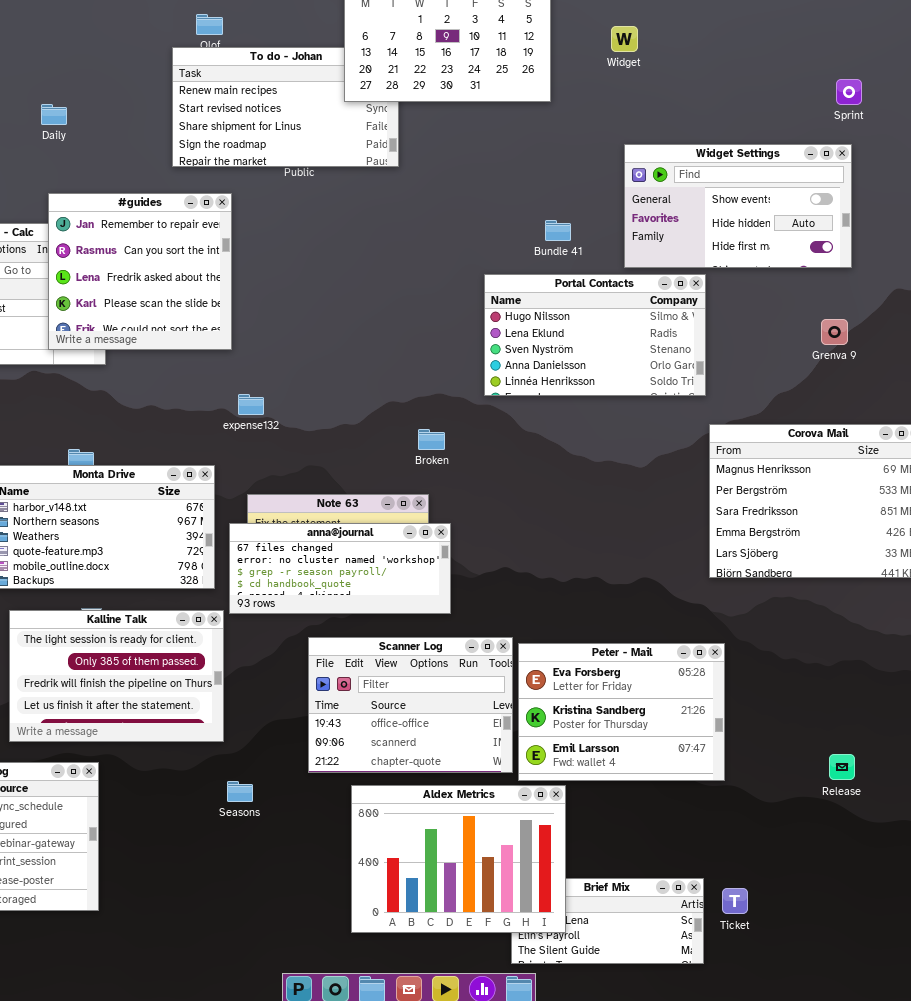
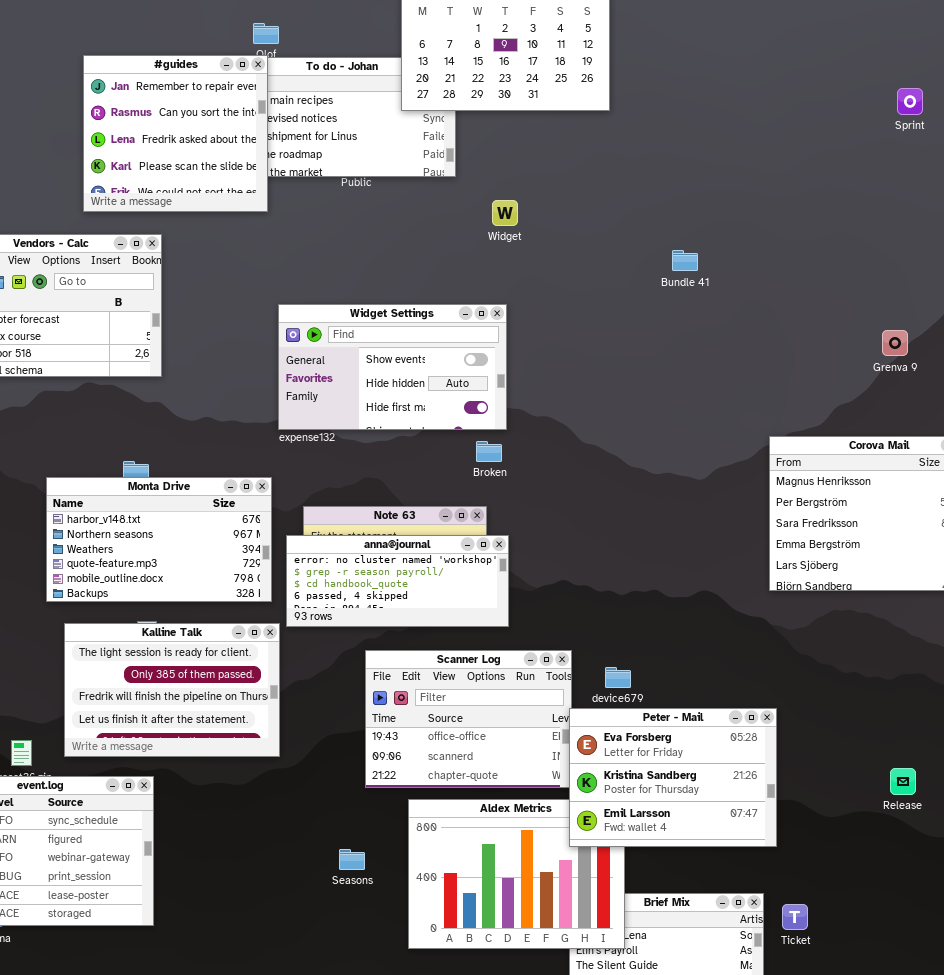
Widget: [611,26,638,52] -> [492,200,518,226], moved
Widget Settings: [624,144,852,268] -> [278,304,507,430], moved
#guides: [48,193,232,350] -> [83,55,268,212], moved
Bundle 41: [545,220,571,241] -> [672,250,698,271], moved
Portal Contacts: [484,274,706,396] -> none, closed
anna@journal: [229,523,451,614] -> [286,535,509,627], scrolled down 1 row
Peter - Mail: [518,643,725,781] -> [569,708,777,847], moved
Seasons: [227,781,253,802] -> [339,849,365,870], moved

